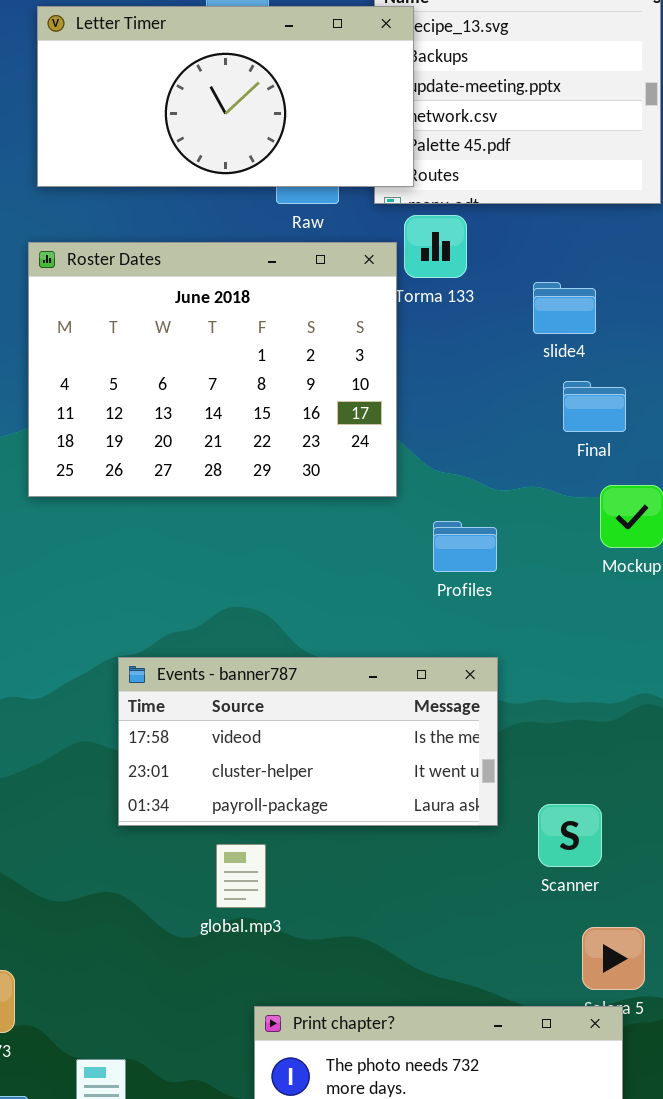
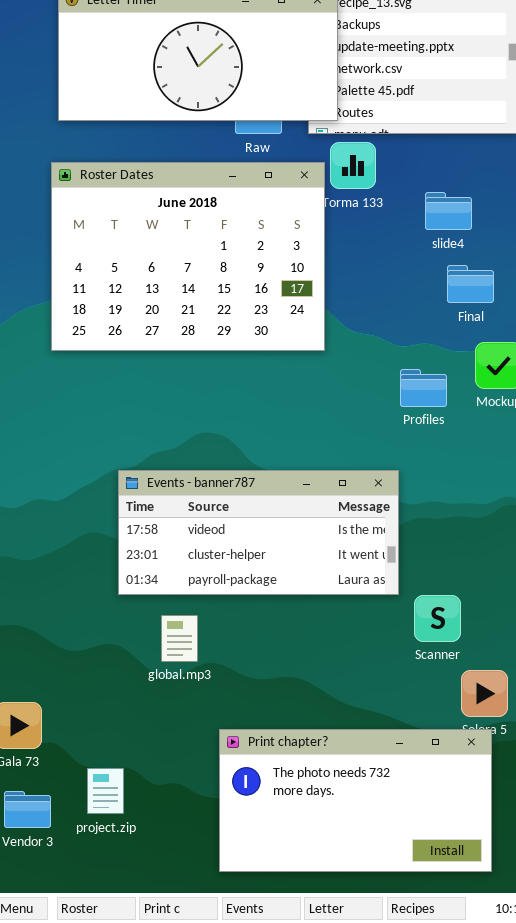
Profiles: [433,521,497,572] -> [400,369,447,407], moved
Scanner: [538,804,602,867] -> [414,595,461,642], moved
global.mp3: [216,844,266,908] -> [161,615,198,662], moved

